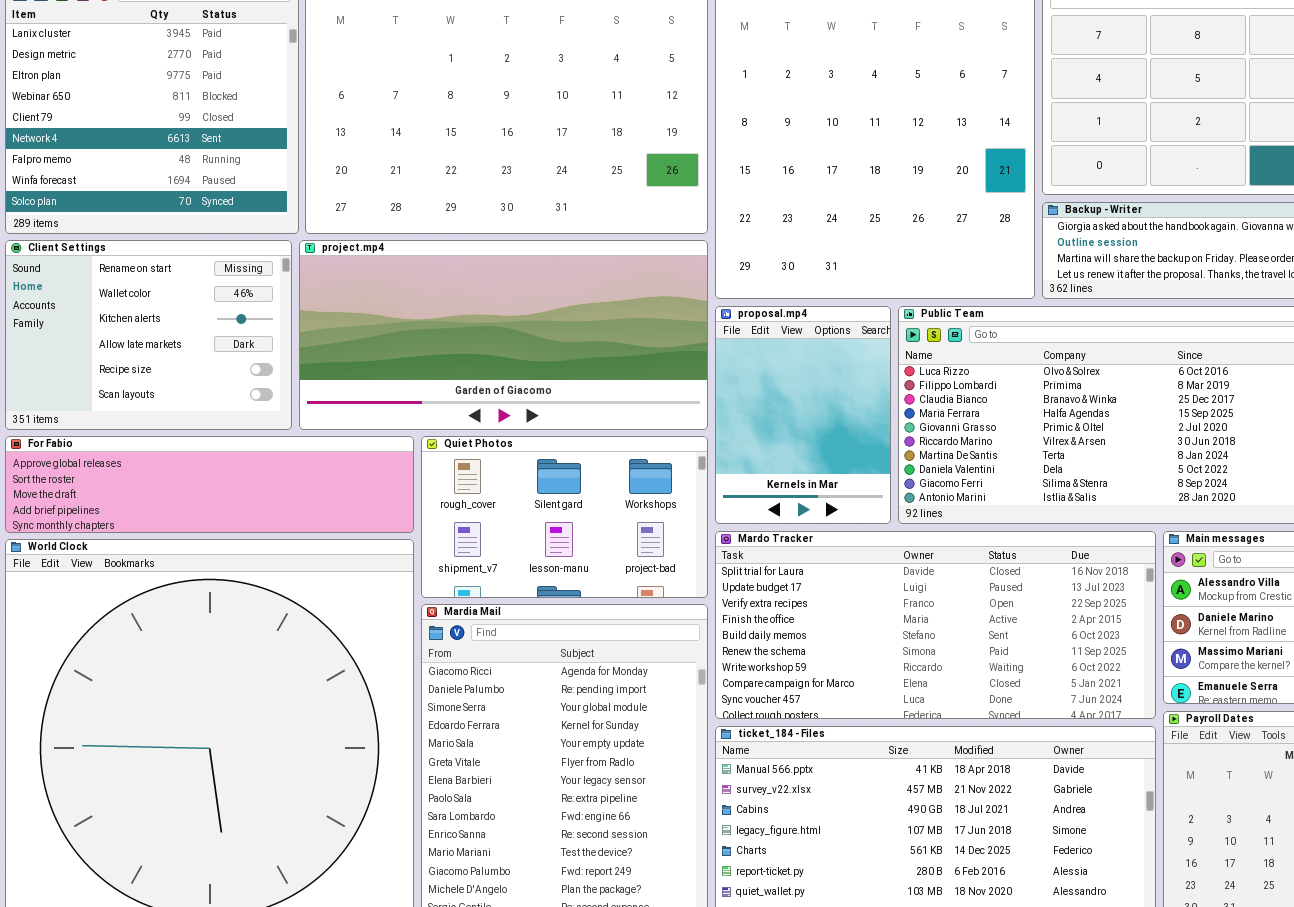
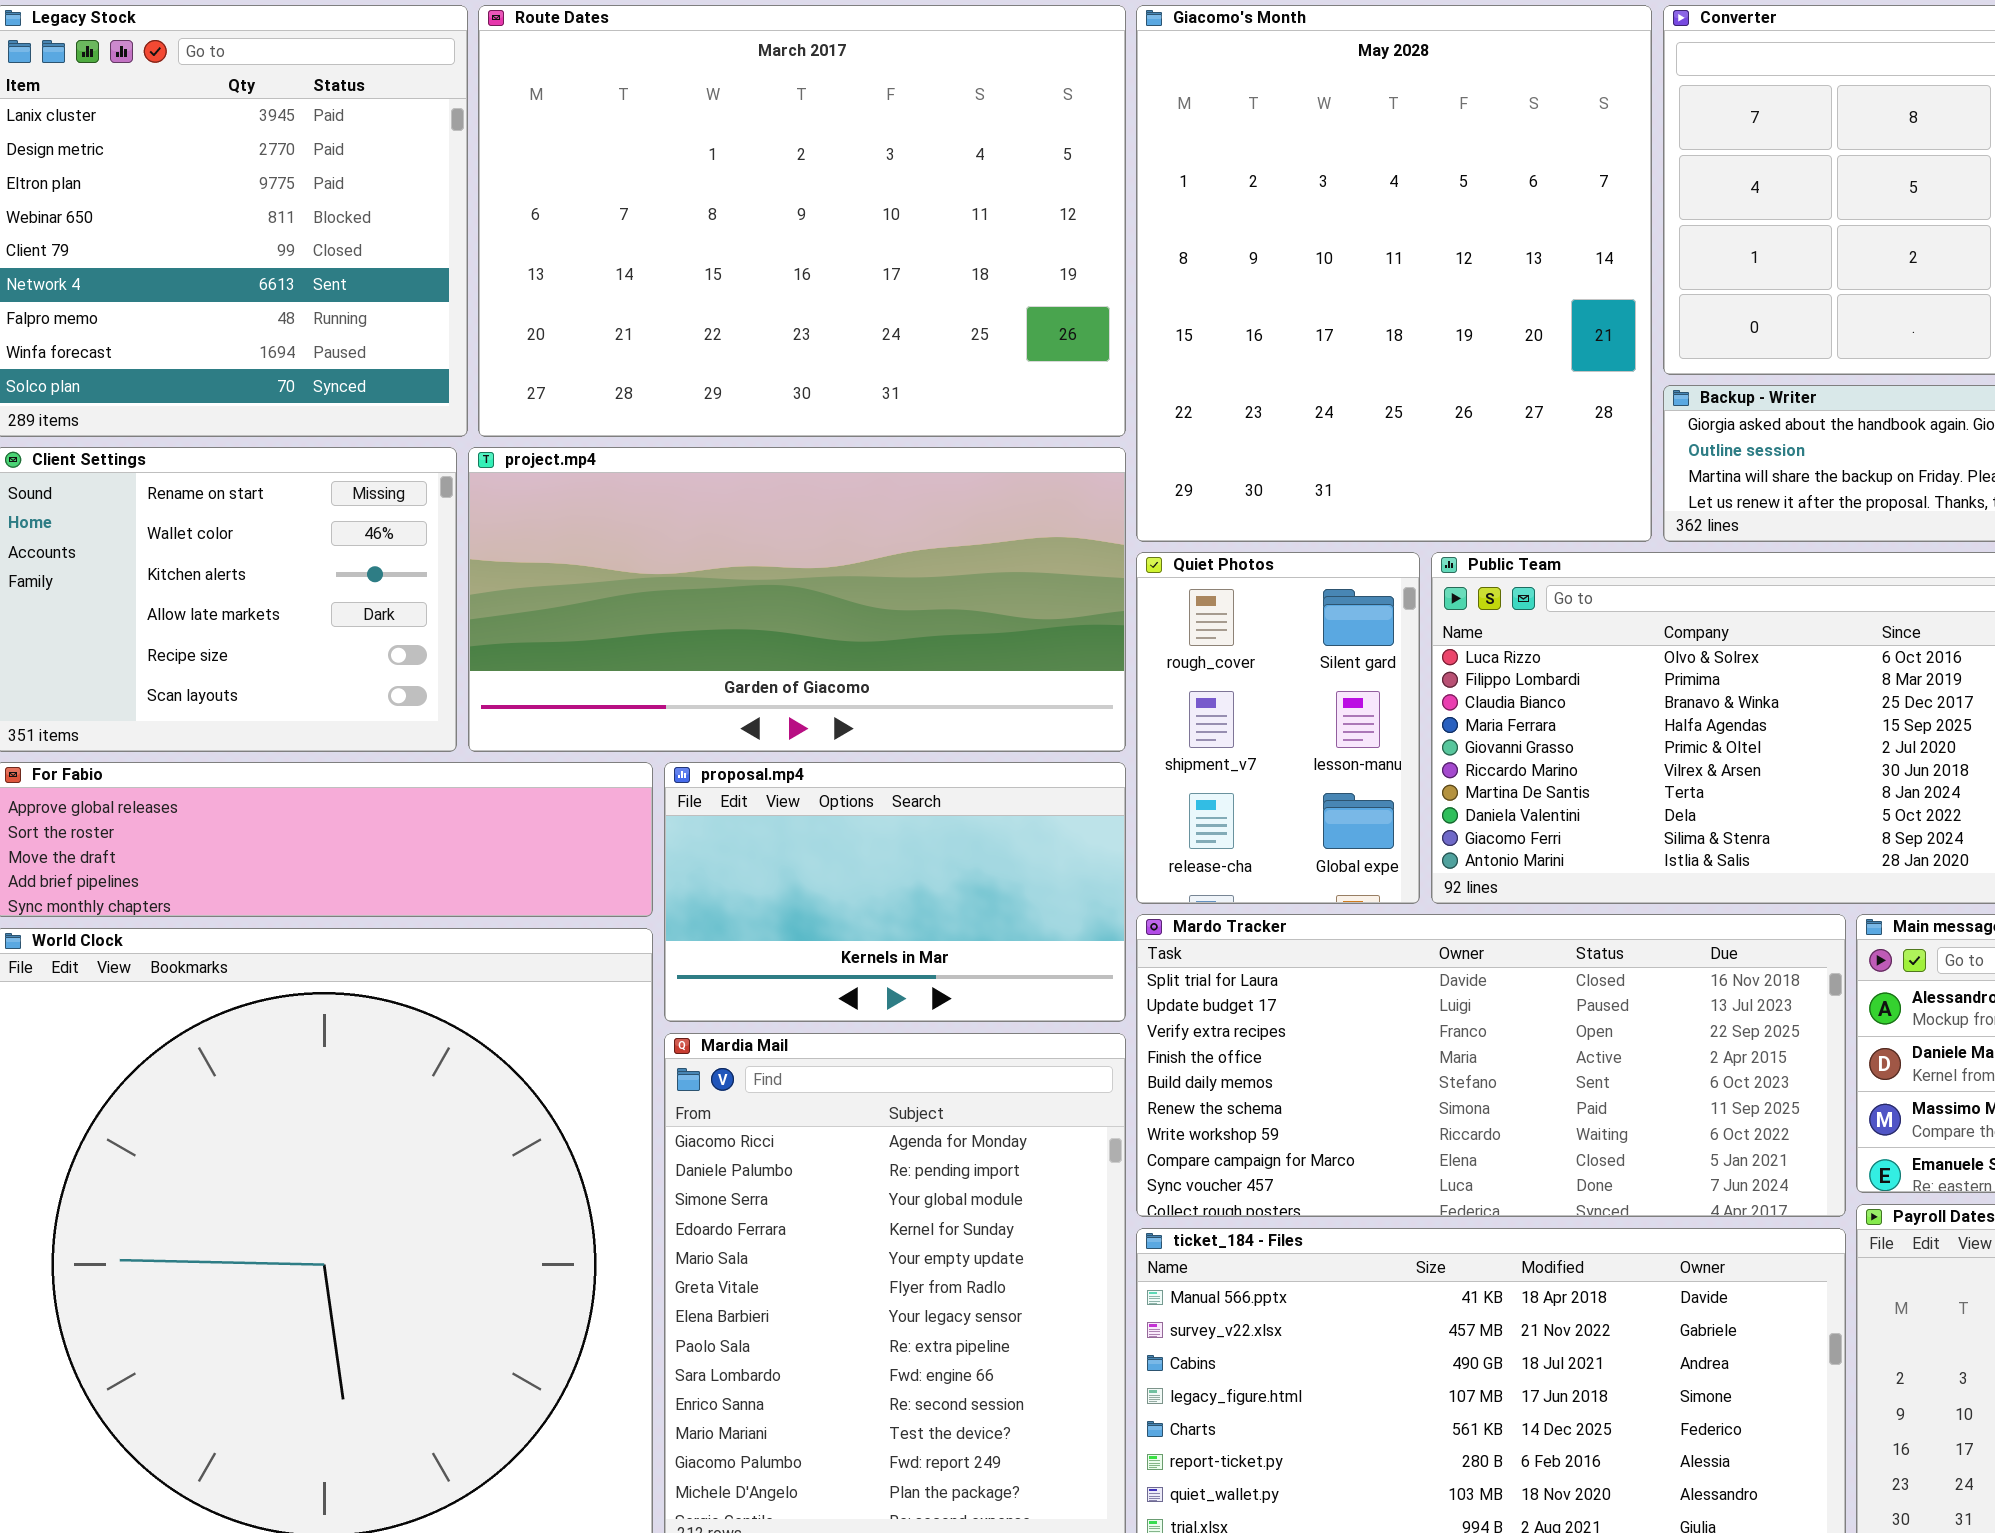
proposal.mp4: [715,306,891,524] -> [664,762,1126,1022], moved, resized
Quiet Photos: [421,436,708,598] -> [1136,552,1420,904], moved, resized

